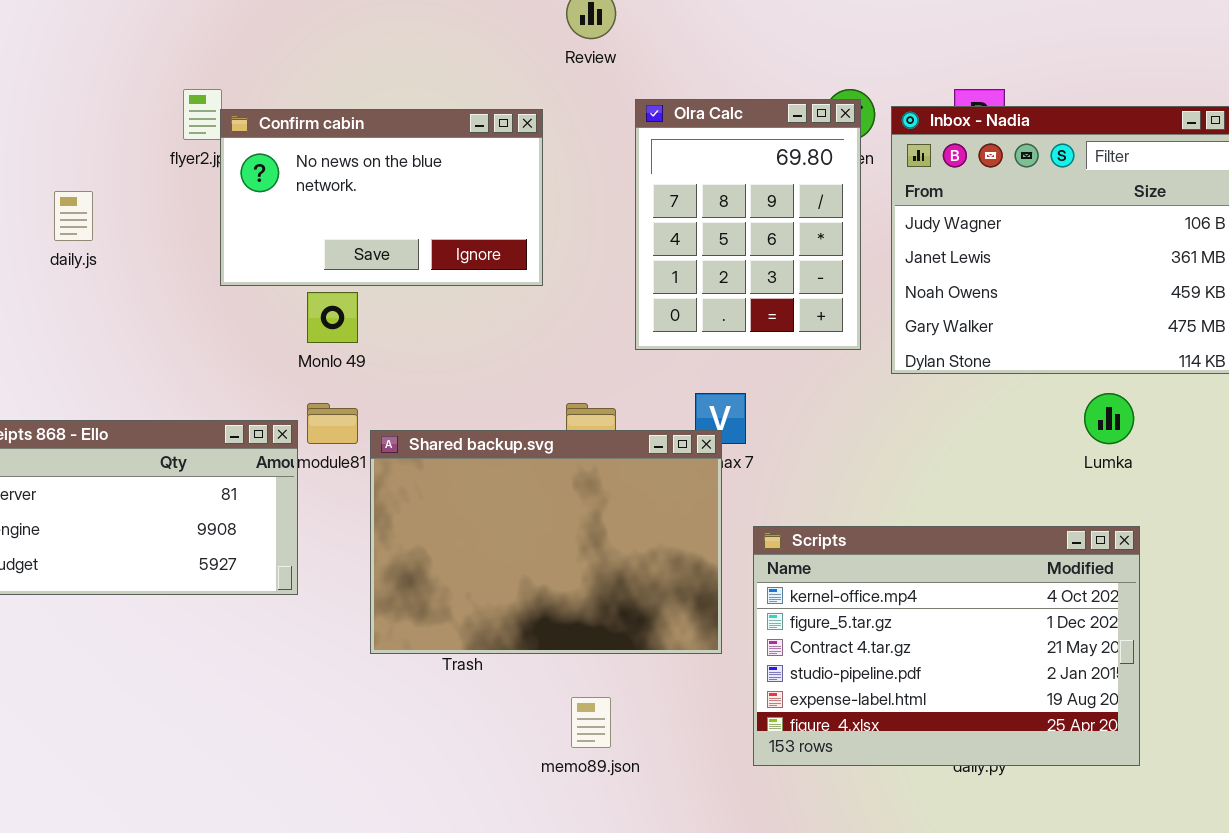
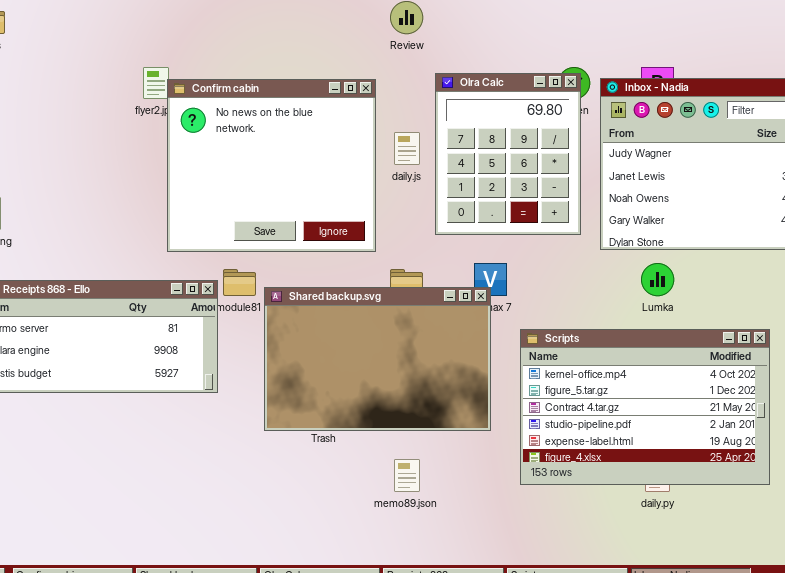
Confirm cabin: [220,109,543,286] -> [167,79,376,252], resized
daily.js: [54,191,93,241] -> [394,132,420,165], moved
Lumka: [1084,393,1134,444] -> [641,263,674,296], moved
Scripts: [753,526,1140,766] -> [520,329,770,485], moved

